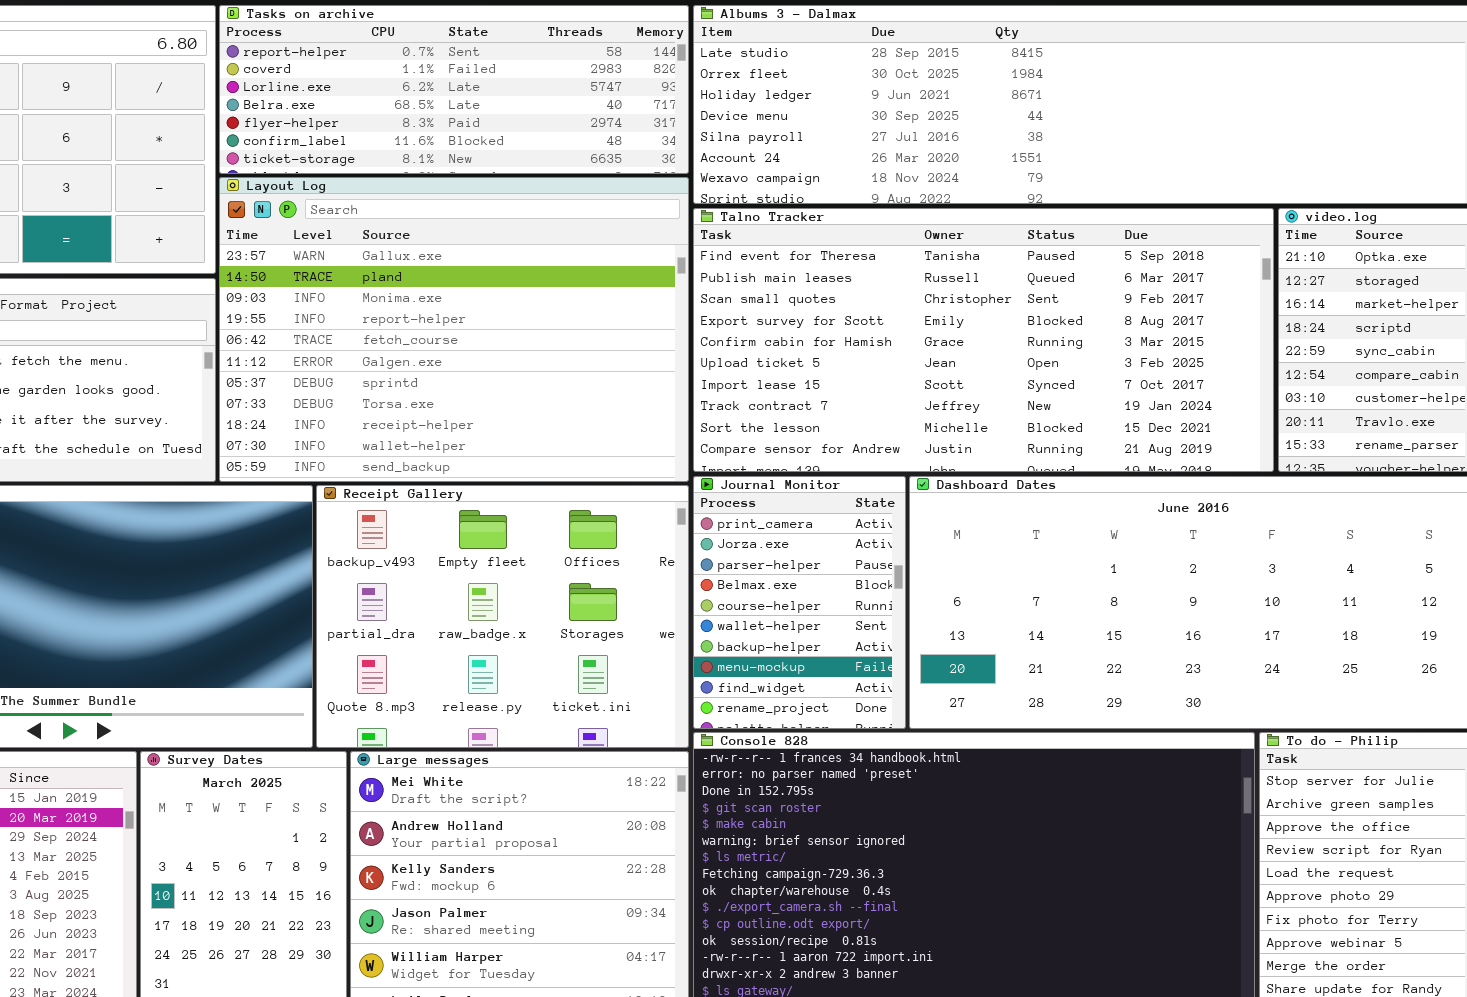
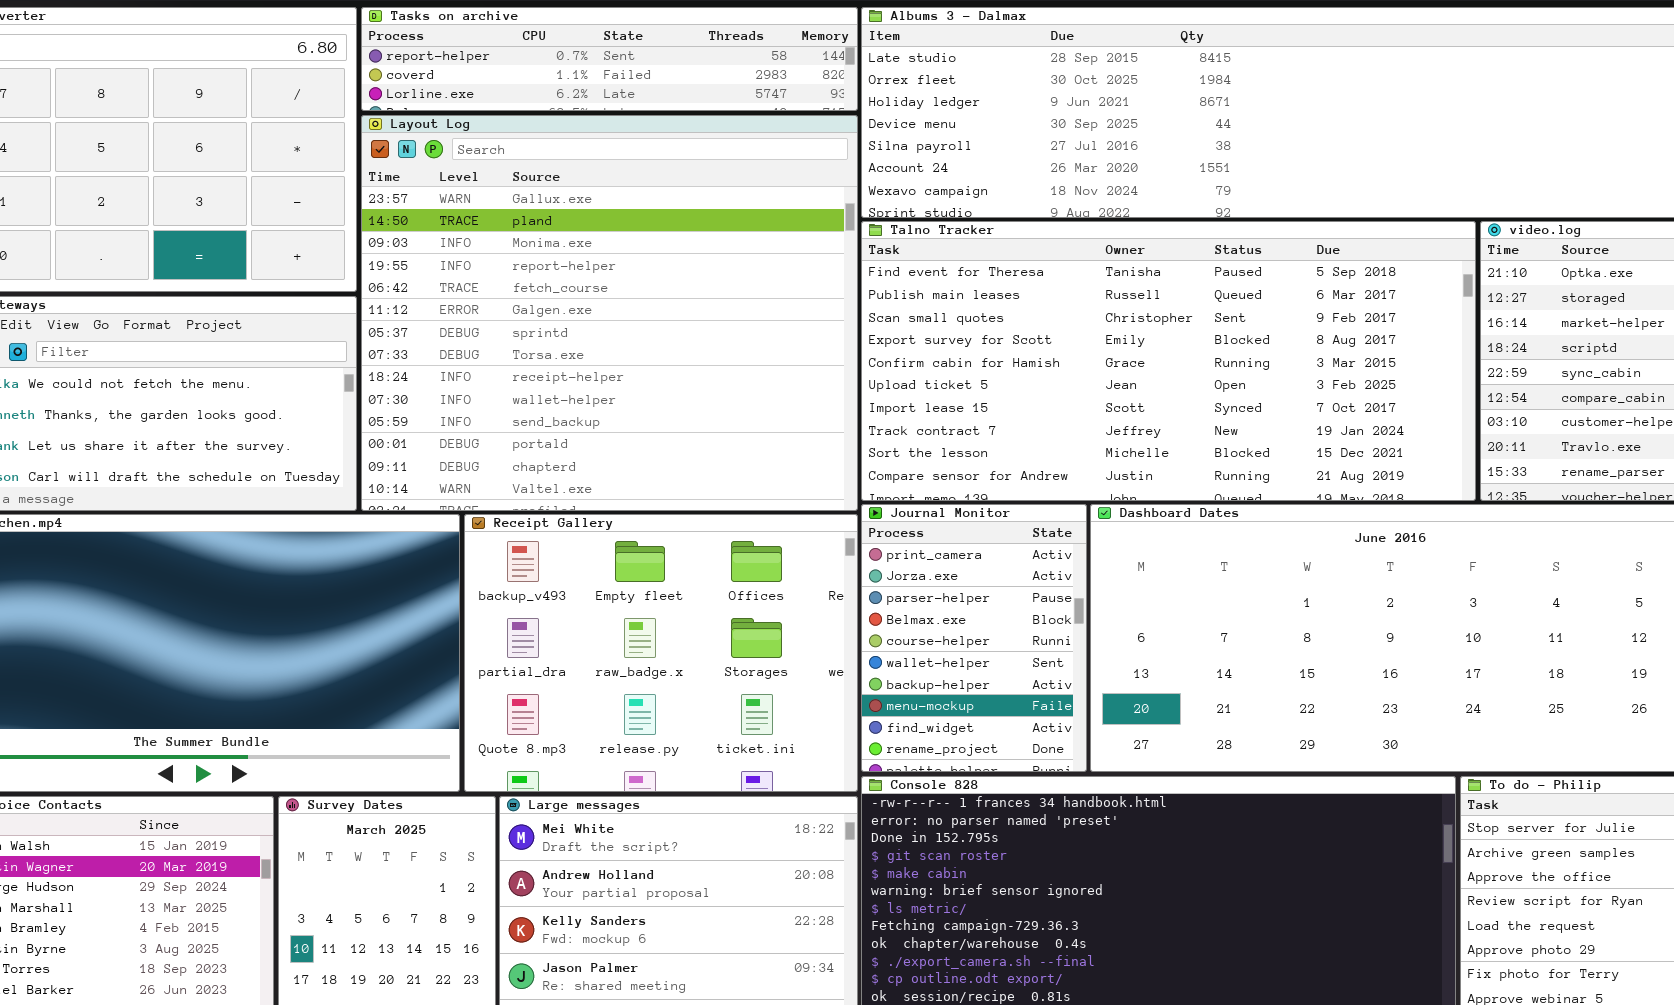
Tasks on archive: [219,5,689,174] -> [361,7,858,111], resized
Layout Log: [219,177,689,482] -> [361,115,858,511], resized

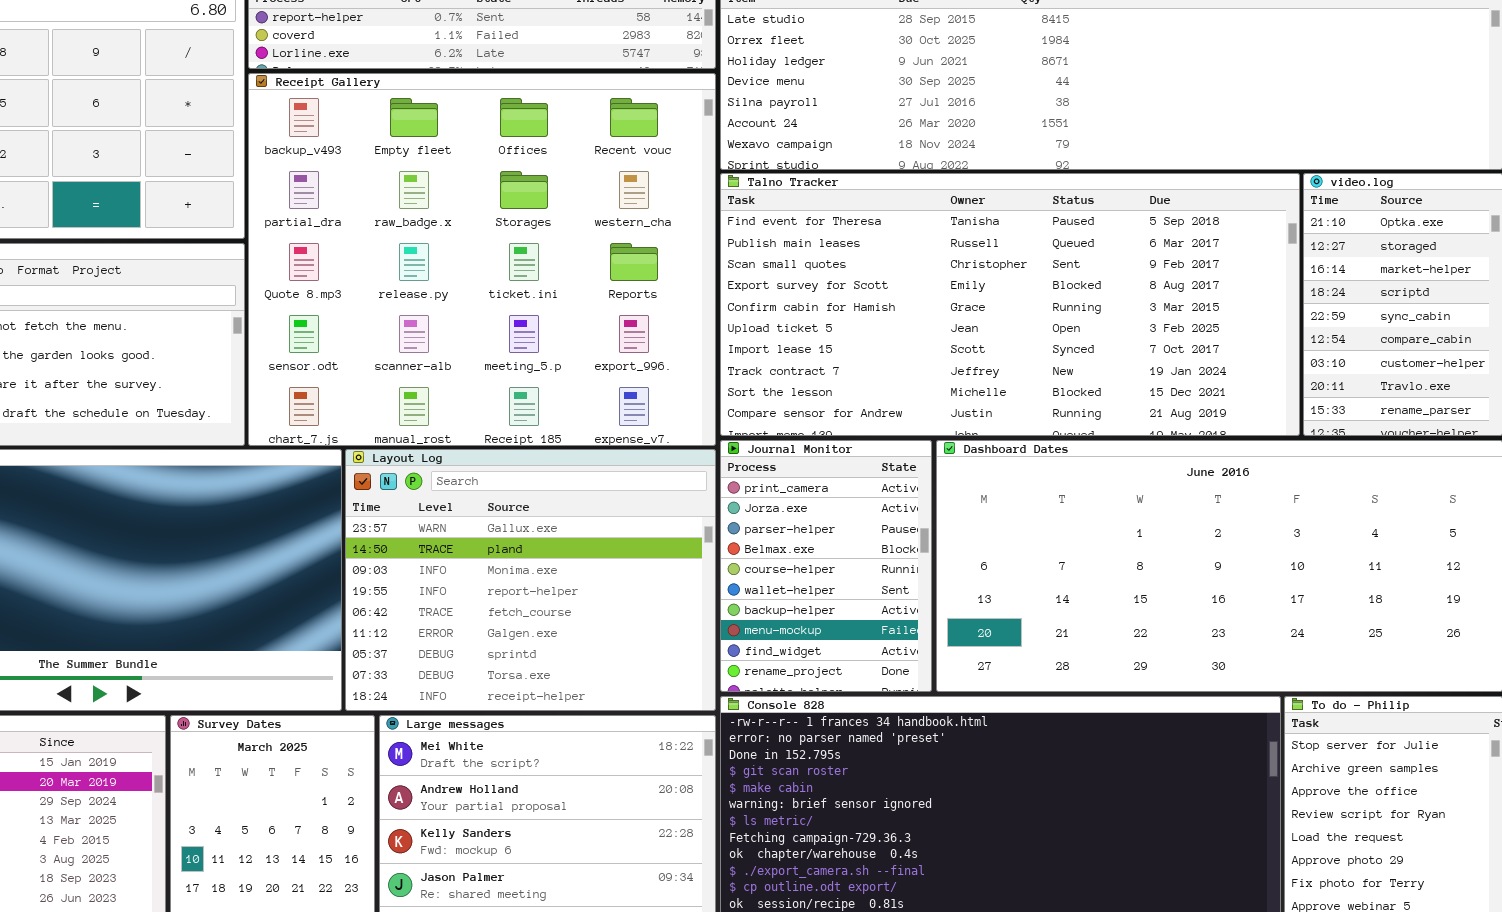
Layout Log: [361,115,858,511] -> [345,449,716,711], moved, resized
Receipt Gallery: [464,514,858,792] -> [248,73,716,446], moved, resized

